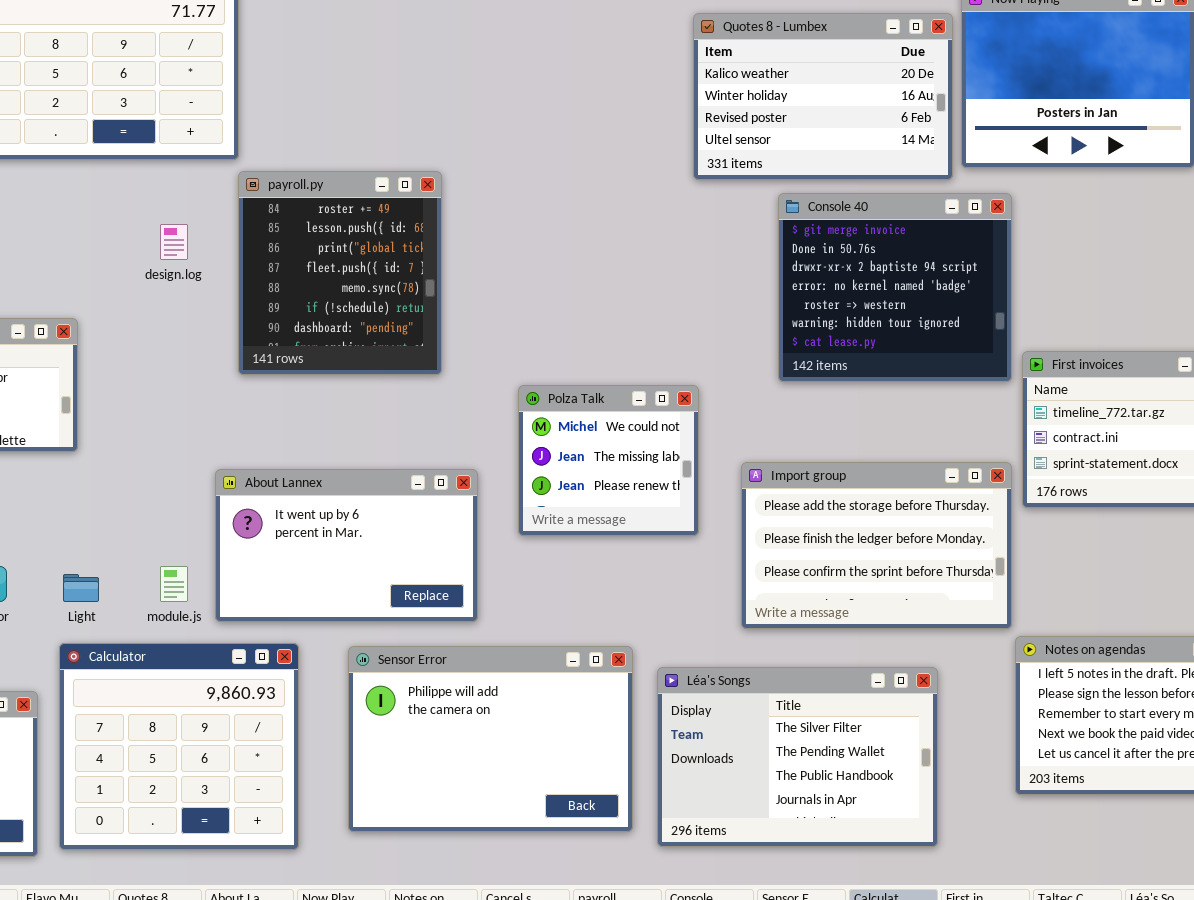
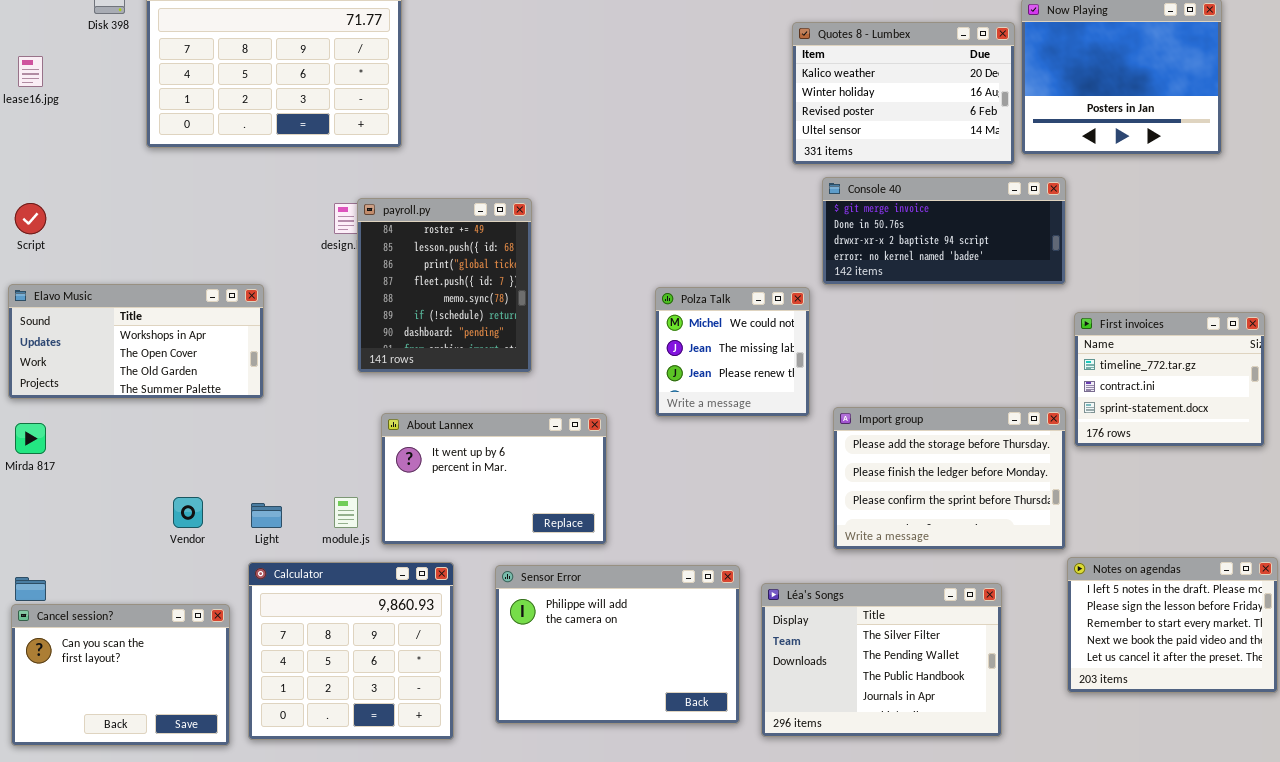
payroll.py: [238,171,442,375] -> [357,198,532,373], moved
Console 40: [778,193,1012,382] -> [822,177,1066,285], resized
Polza Talk: [518,385,699,536] -> [655,287,810,417], moved

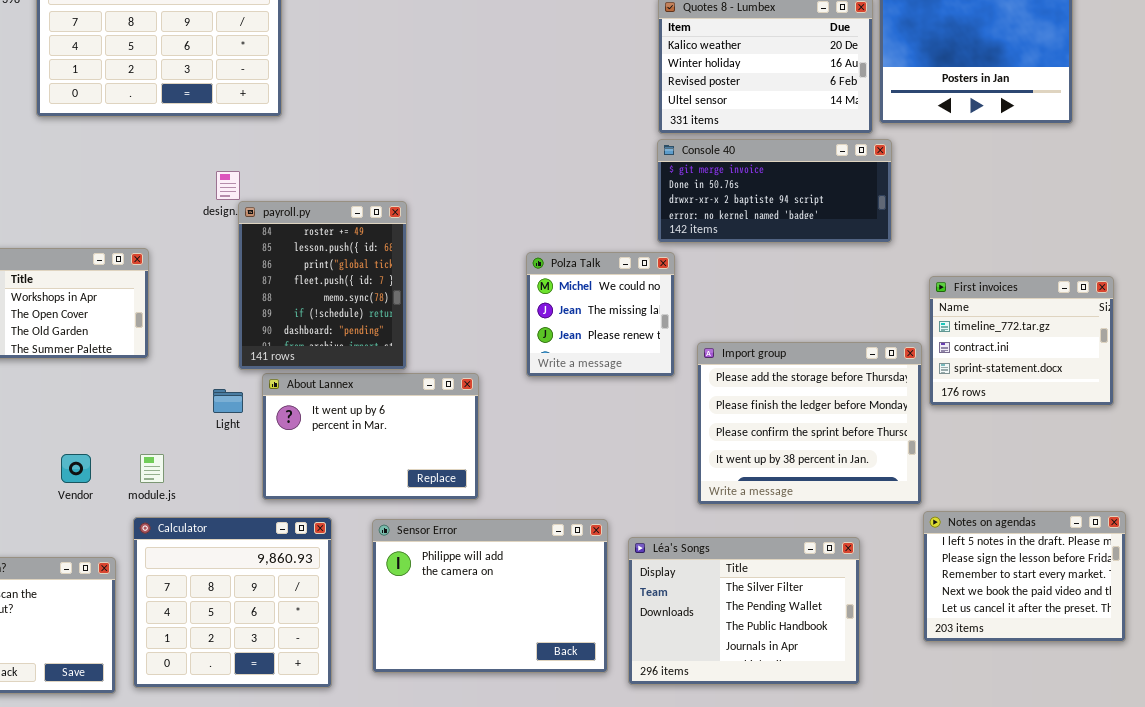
Console 40: [822,177,1066,285] -> [657,139,892,243], moved
payroll.py: [357,198,532,373] -> [238,201,407,370], moved
Import group: [833,407,1066,550] -> [697,342,922,505], resized
module.js: [334,497,358,528] -> [140,454,164,483], moved
Light: [251,503,282,528] -> [213,389,243,413], moved

